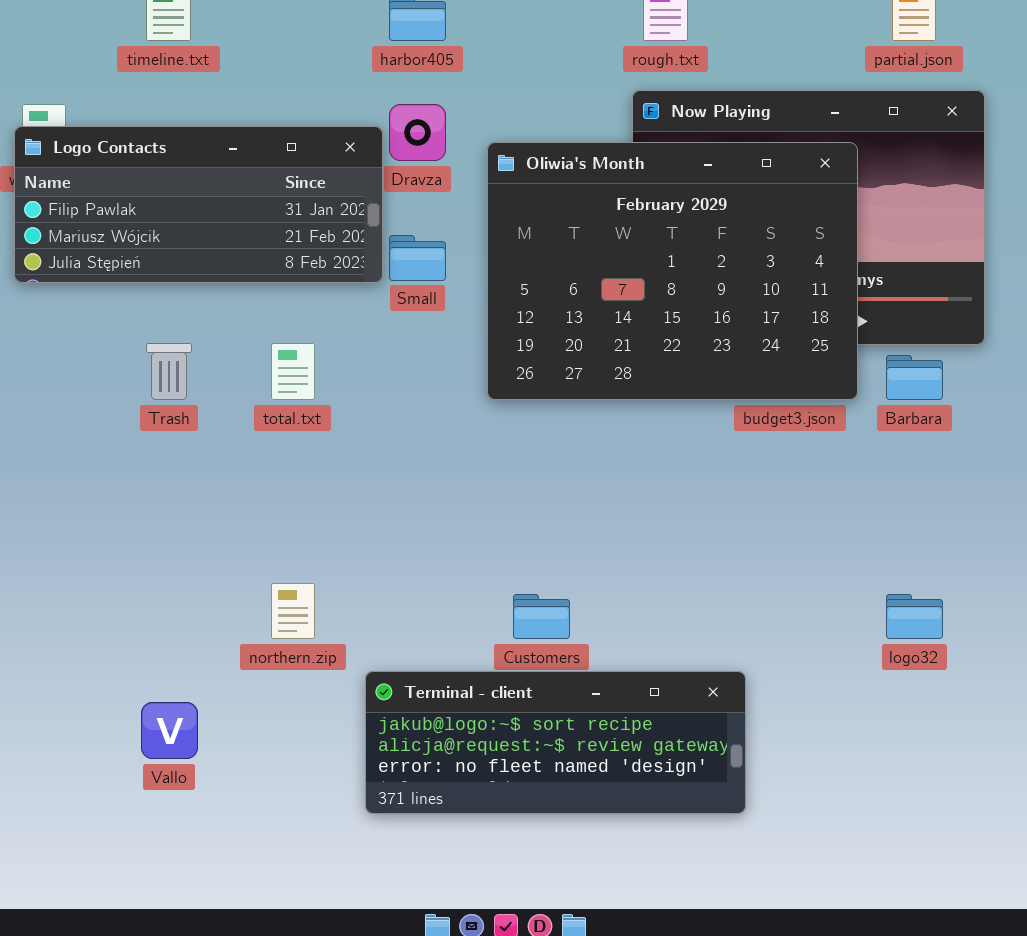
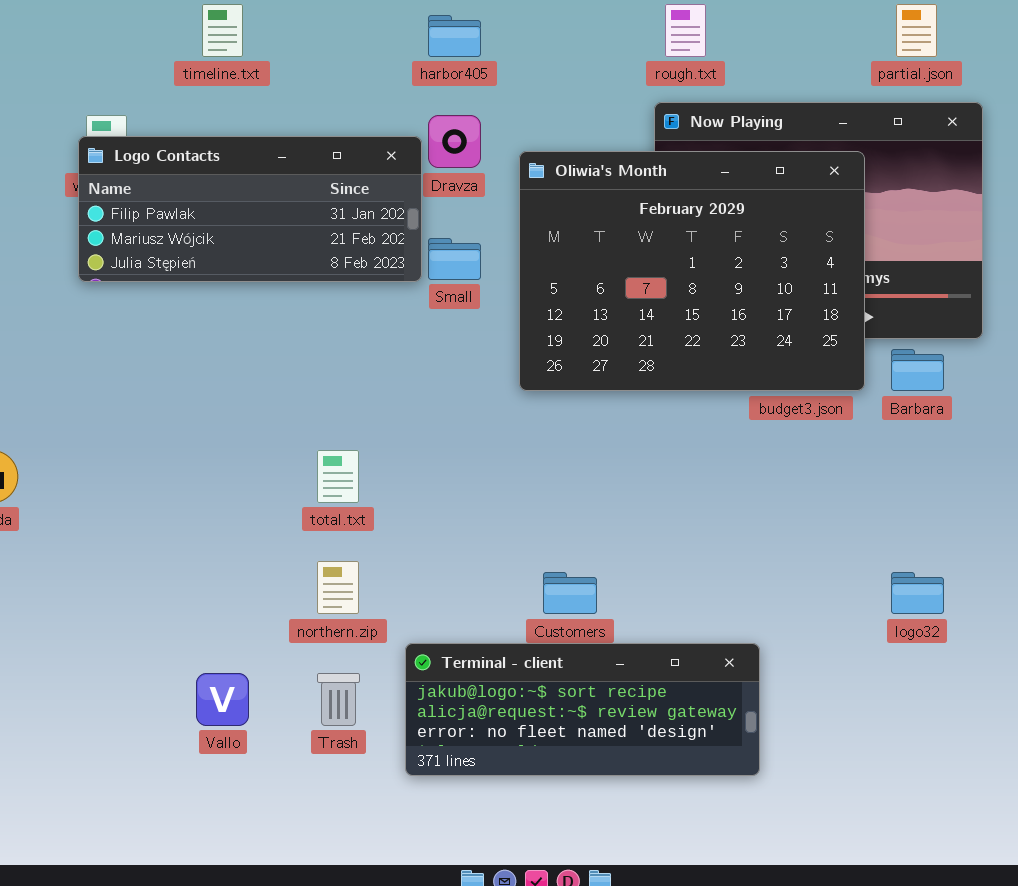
Trash: [146,343,192,400] -> [317,673,360,726], moved
total.txt: [271,343,315,400] -> [317,450,359,503], moved

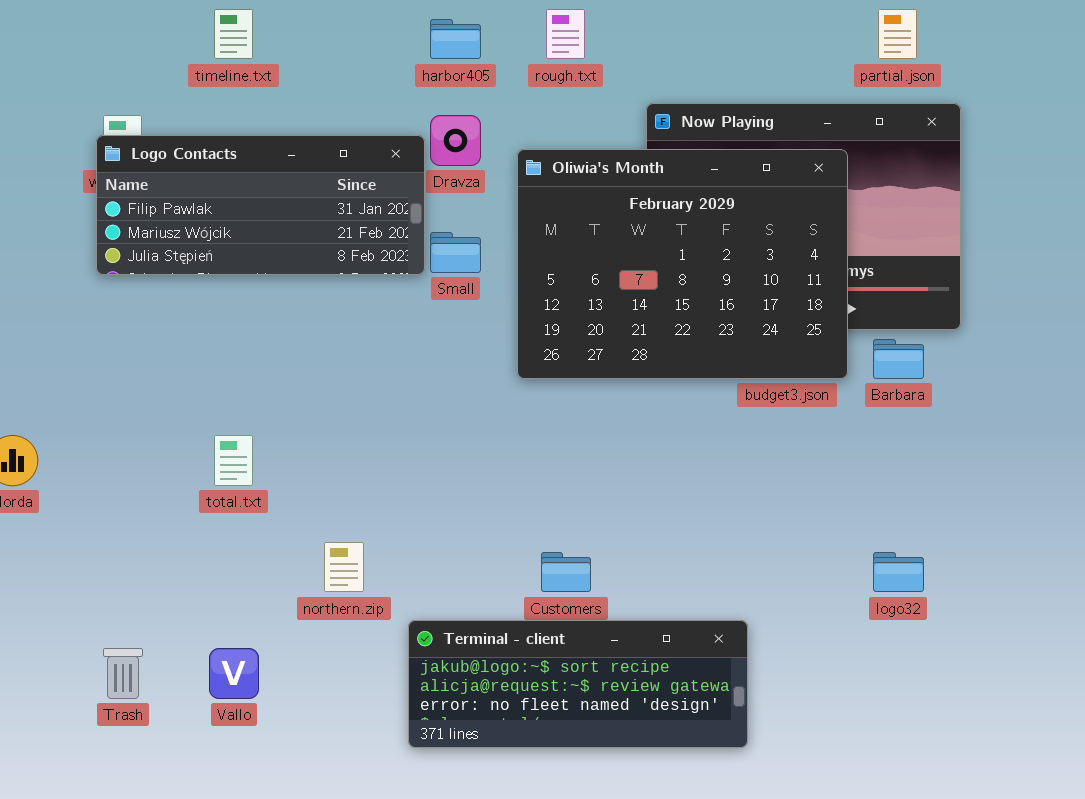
rough.txt: [665,4,706,57] -> [546,9,585,59], moved
total.txt: [317,450,359,503] -> [214,435,253,486], moved
Trash: [317,673,360,726] -> [103,648,143,699], moved

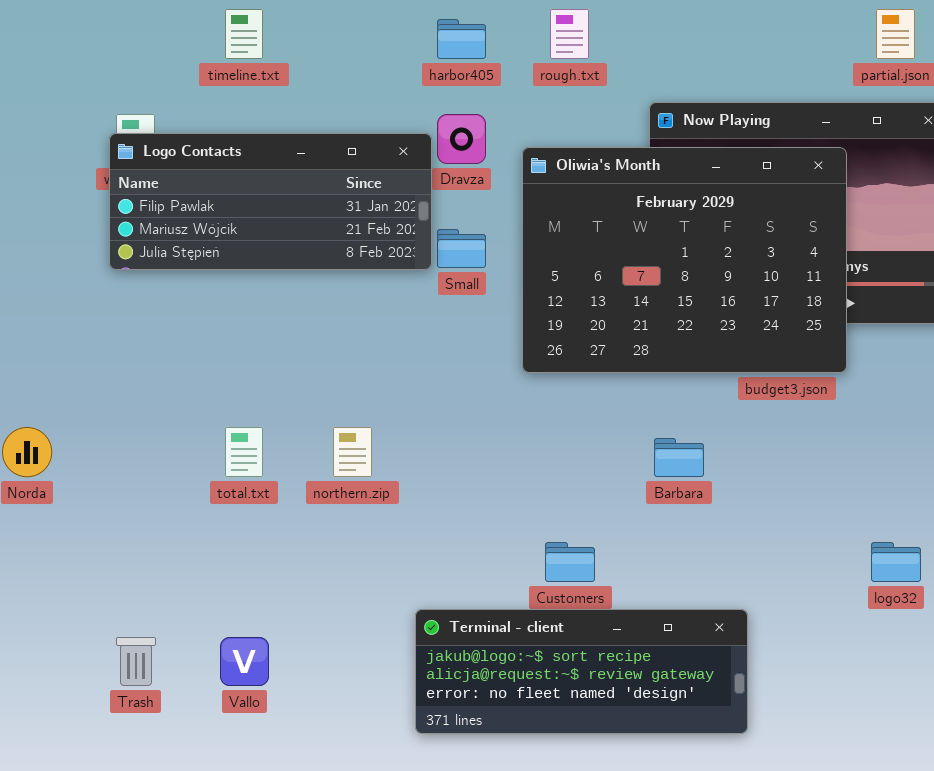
Barbara: [873,339,924,379] -> [654,438,704,477], moved
northern.zip: [324,542,364,592] -> [333,427,372,477], moved

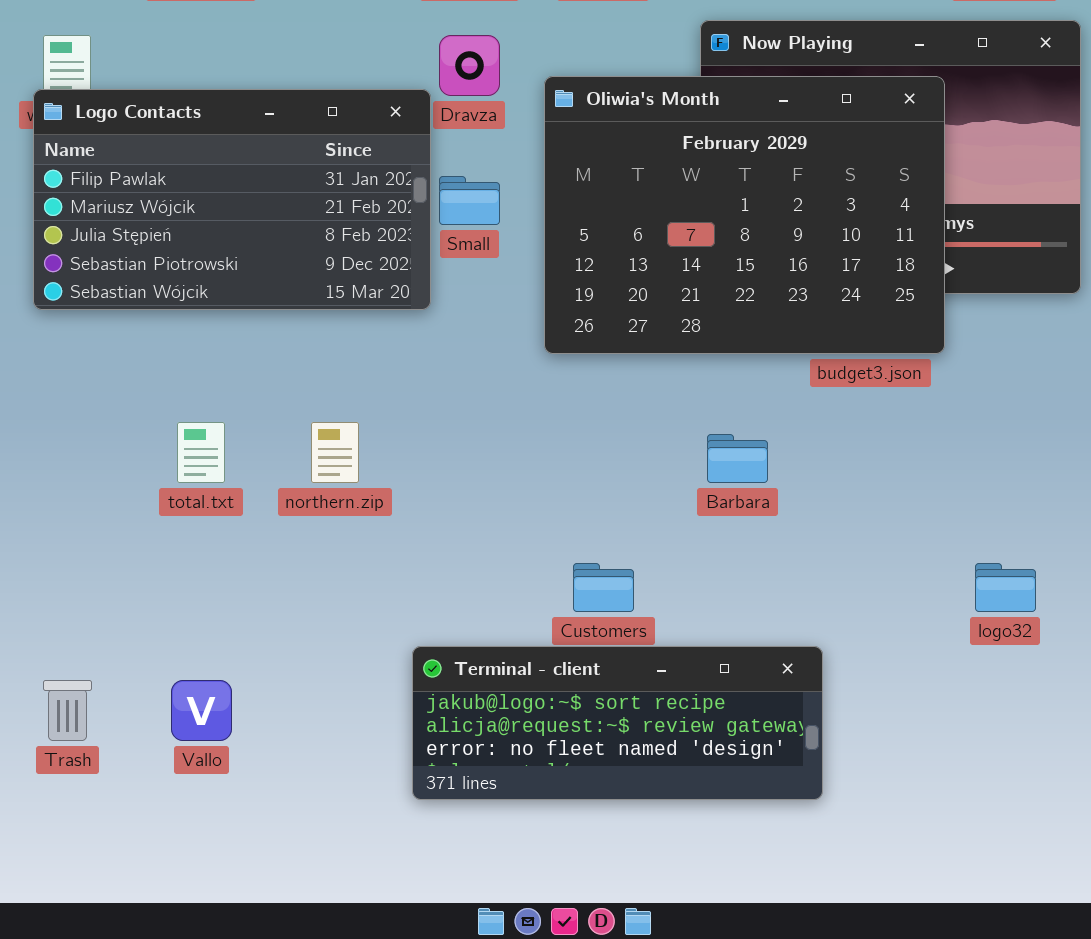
Logo Contacts: [109,133,432,270] -> [33,89,431,310], moved, resized

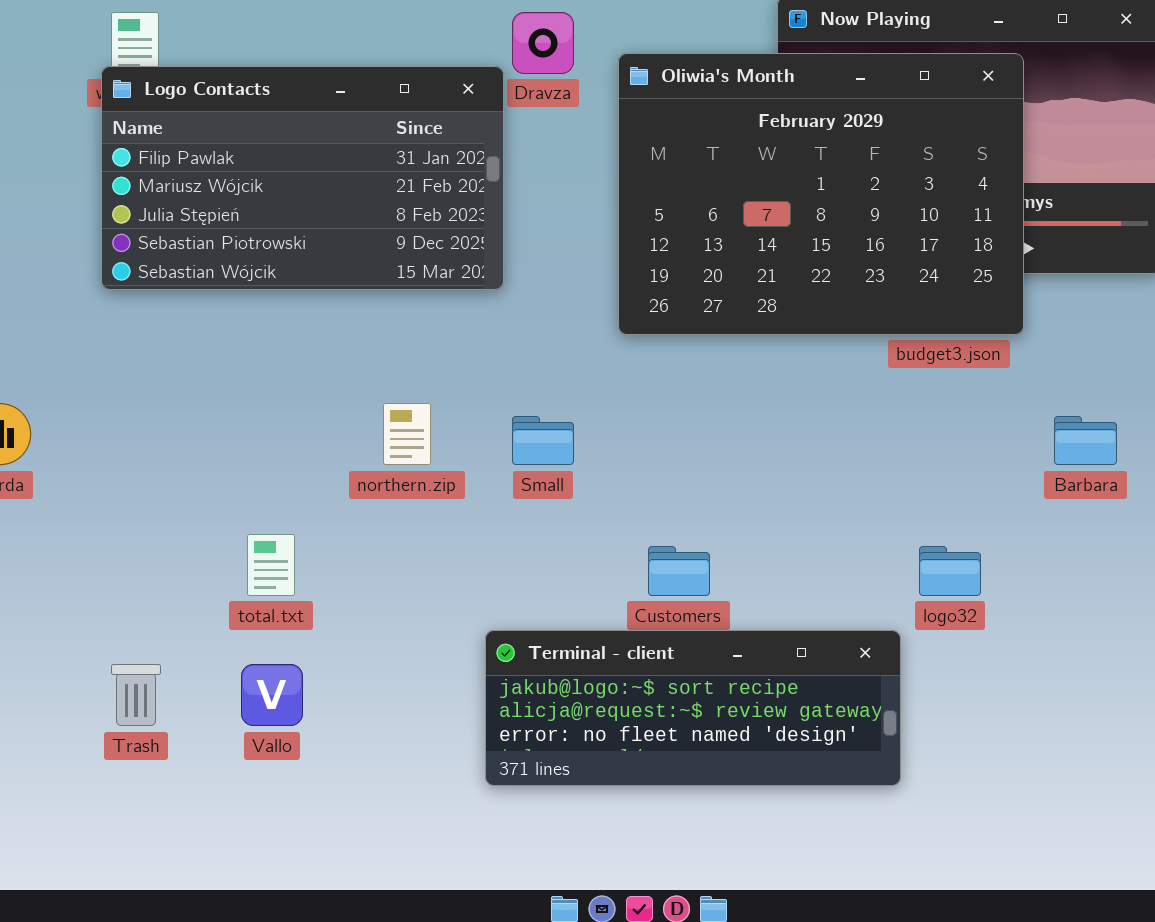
Small: [439,176,500,225] -> [512,416,574,465], moved
total.txt: [177,422,225,483] -> [247,534,295,596], moved
Barbara: [707,434,768,483] -> [1054,416,1117,465], moved
logo32: [975,563,1036,612] -> [919,546,981,596], moved

